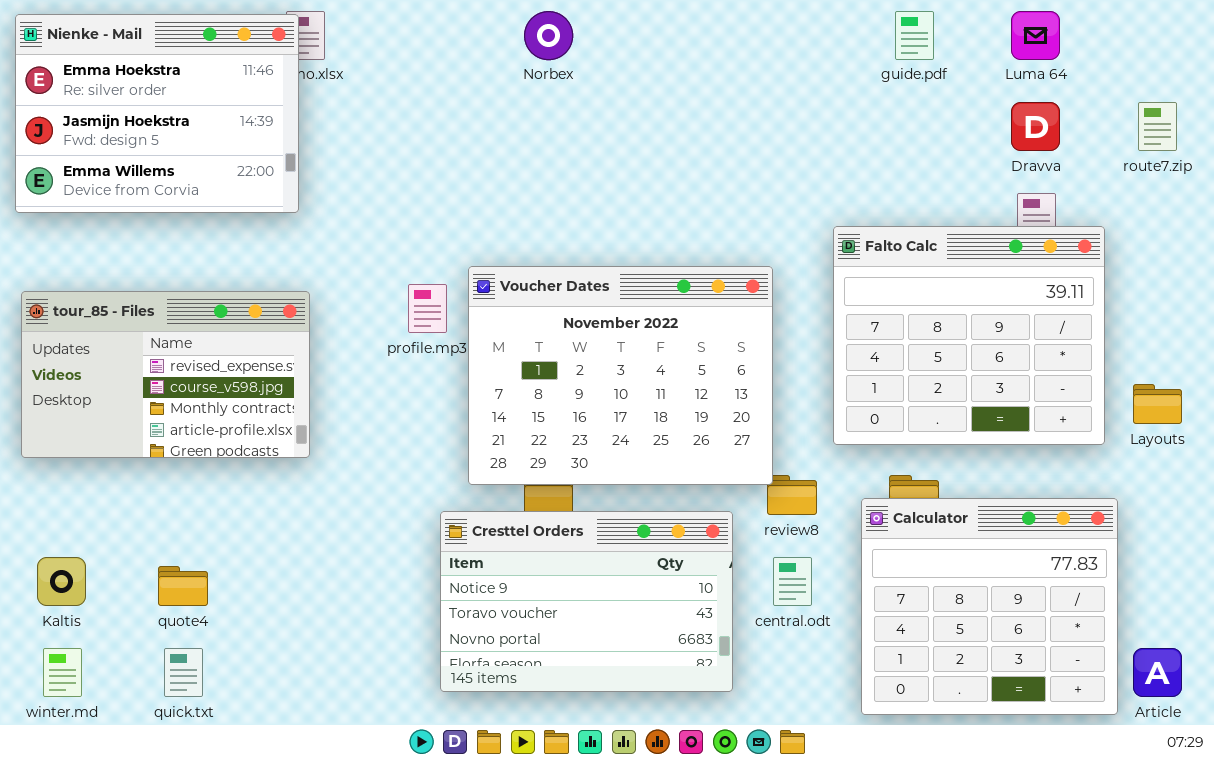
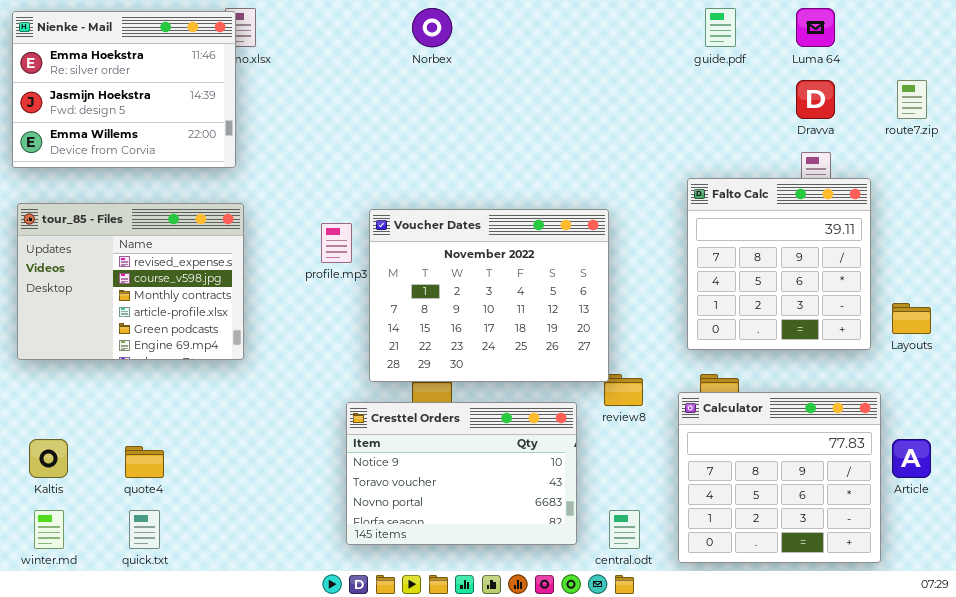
Falto Calc: [833,226,1105,445] -> [687,178,871,350], resized
tour_85 - Files: [21,291,310,458] -> [17,203,244,360], resized
central.odt: [773,557,812,606] -> [609,510,640,549], moved
Article: [1133,648,1182,697] -> [892,439,931,478], moved

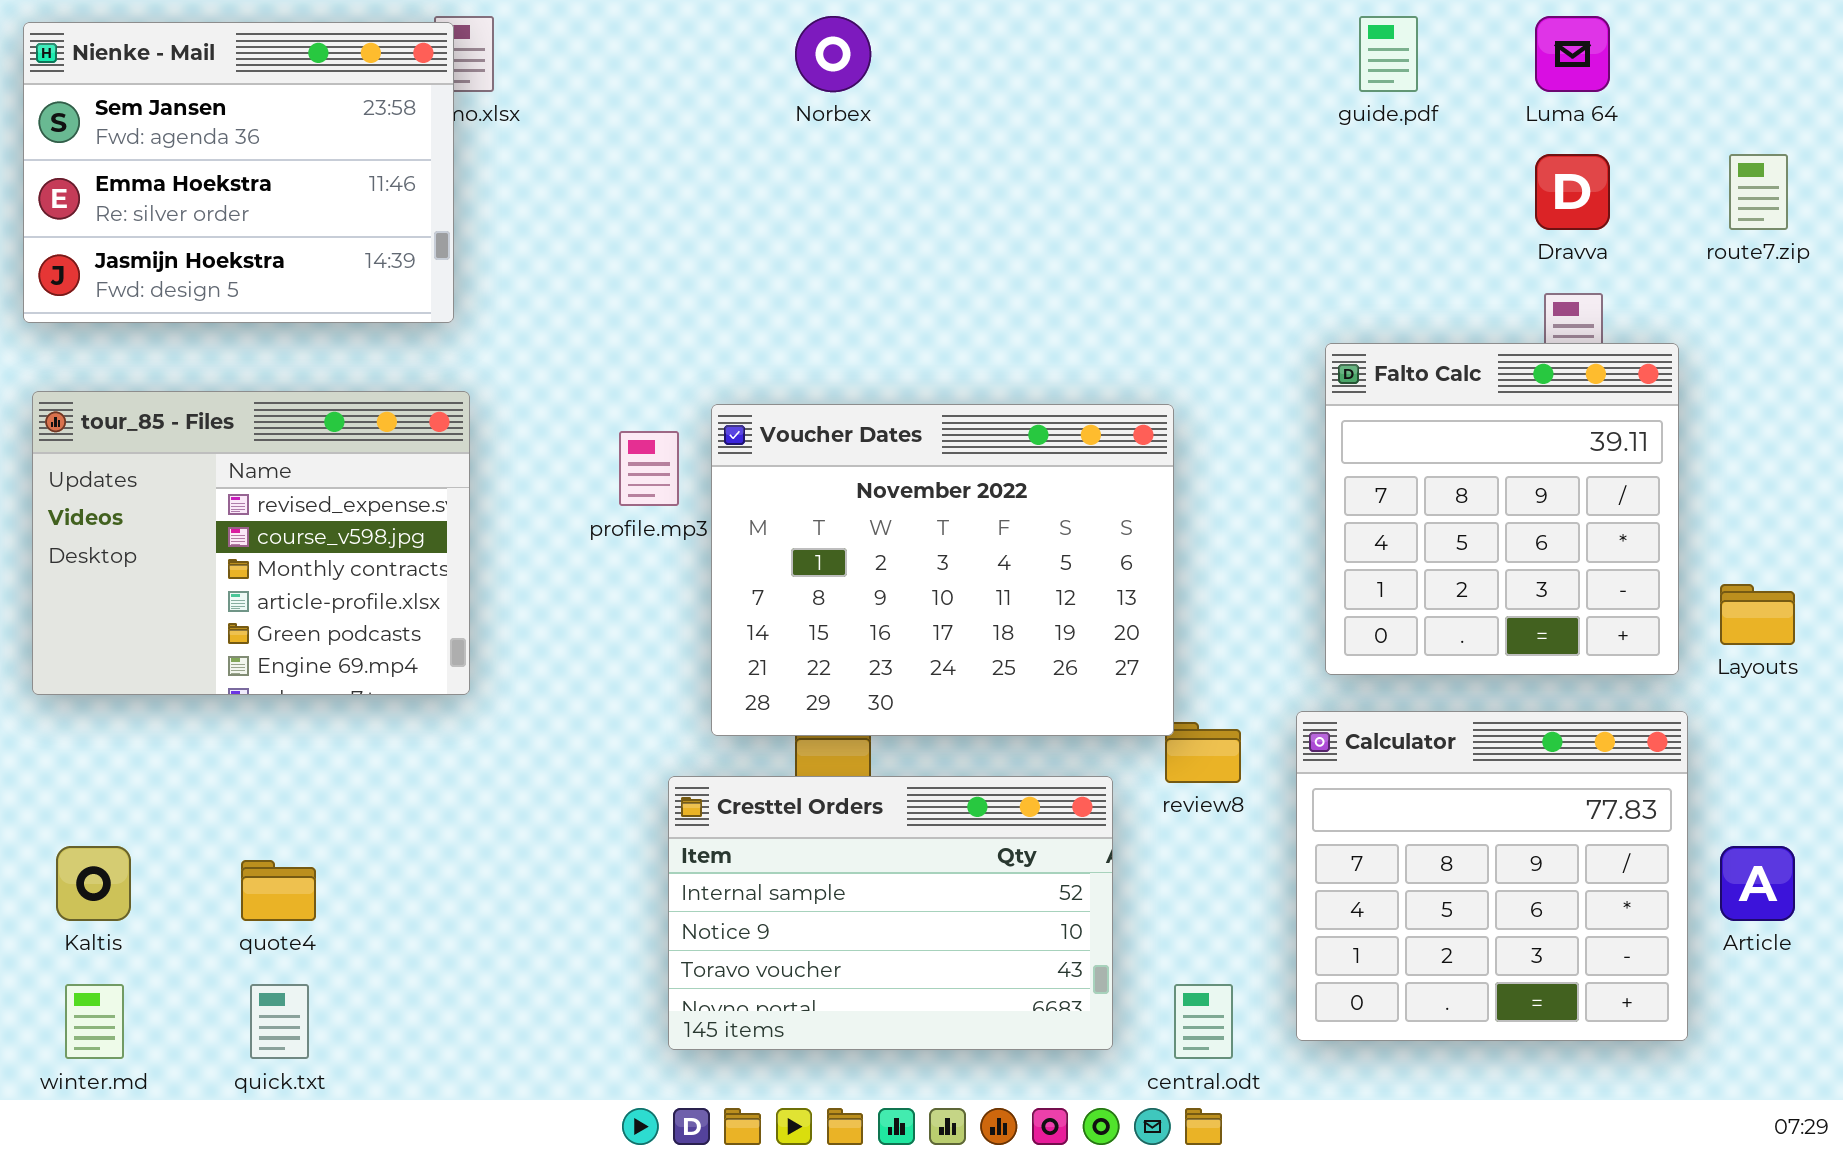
Nienke - Mail: [12,11,236,168] -> [23,22,454,323], scrolled up 1 row
Calculator: [678,392,881,563] -> [1296,711,1688,1041], moved
Cresttel Orders: [346,402,577,545] -> [668,776,1113,1050], scrolled up 1 row

